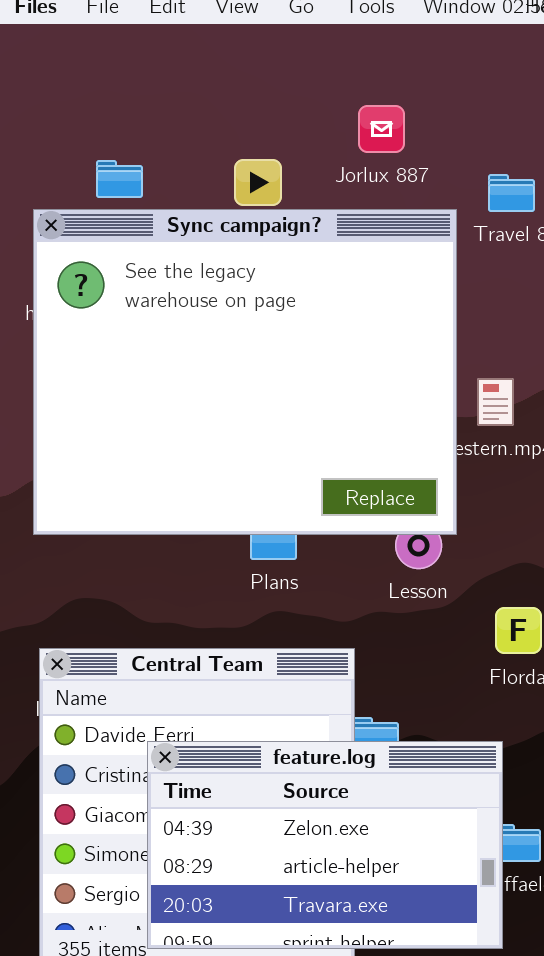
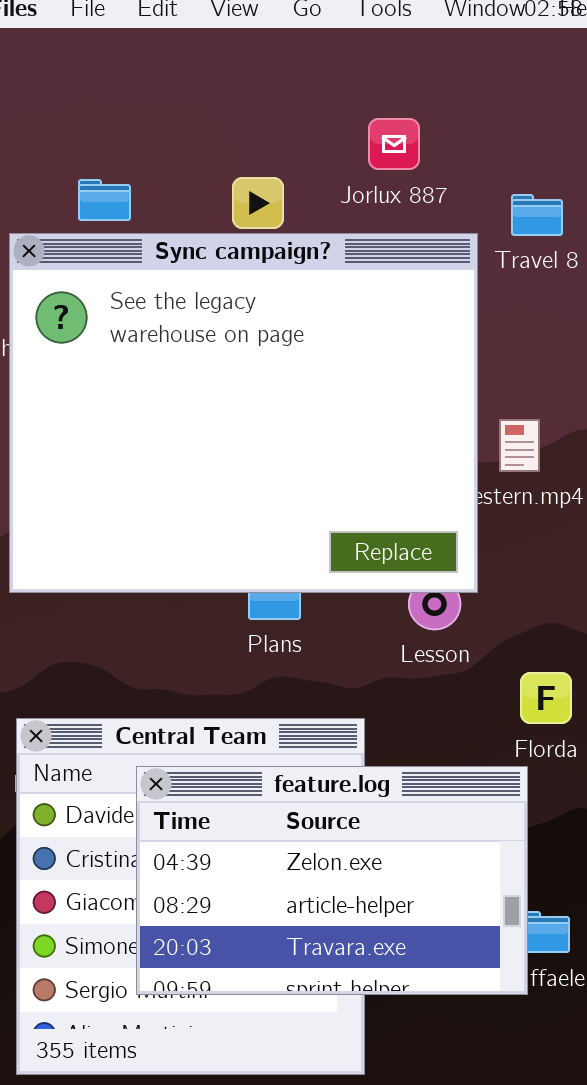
feature.log: [147,741,503,949] -> [136,766,528,995], moved

